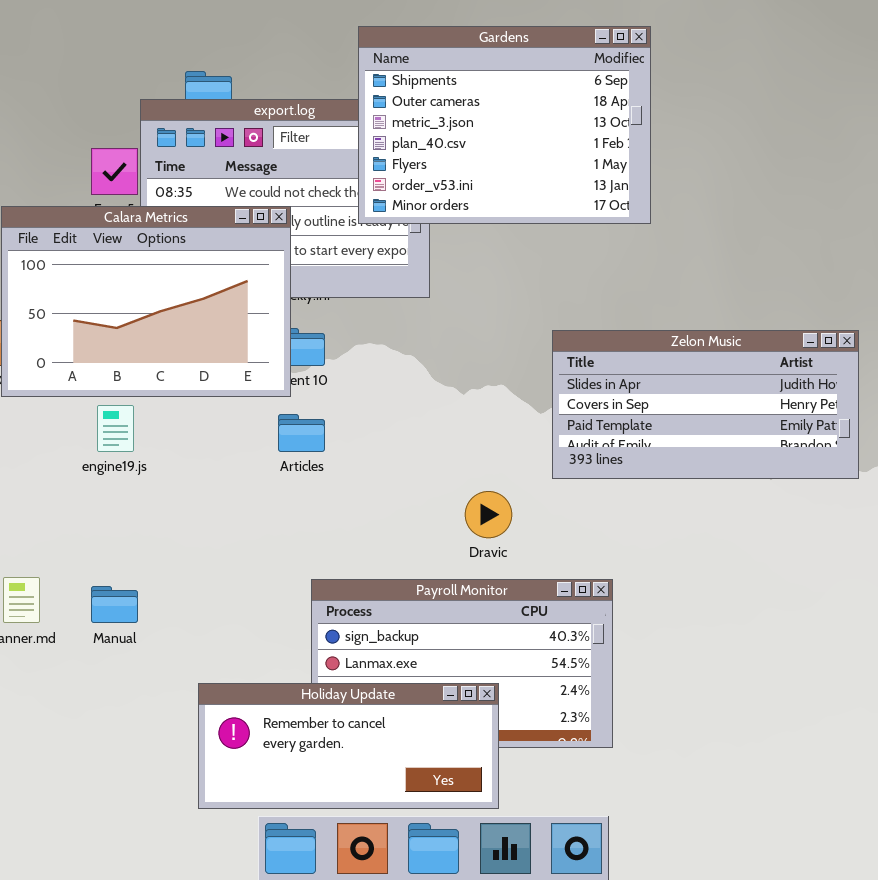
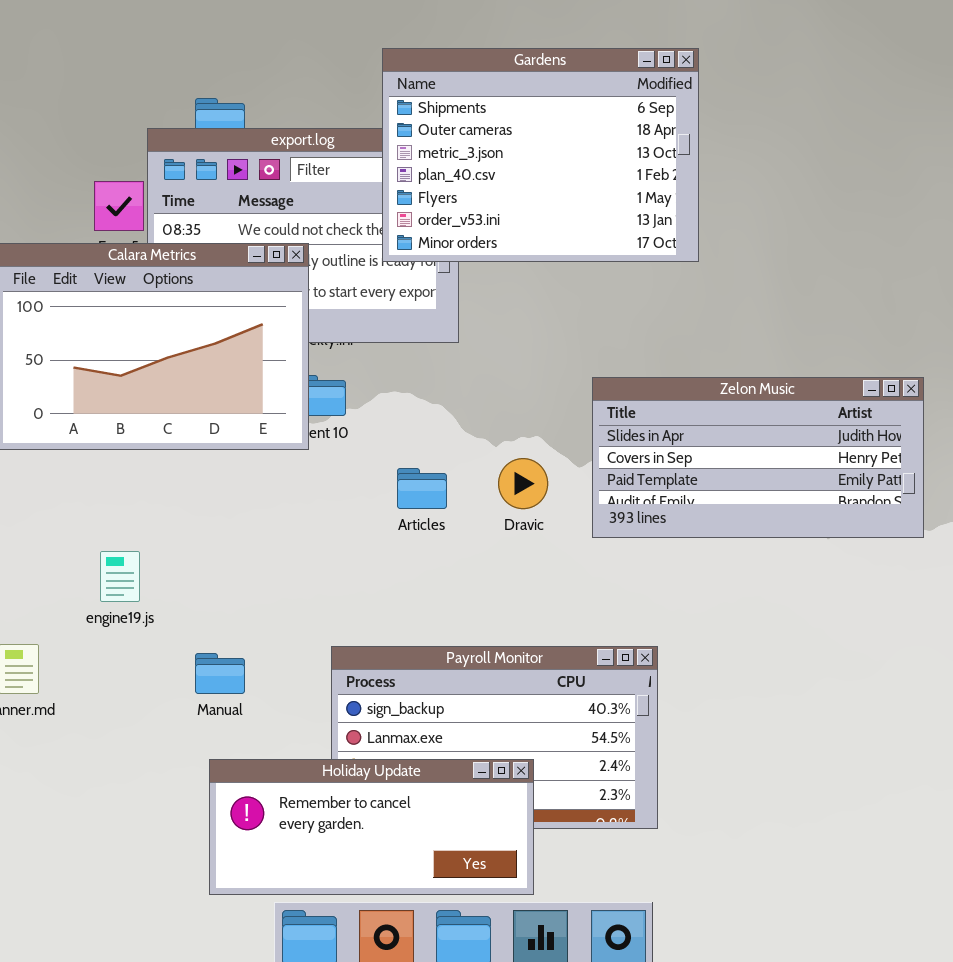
engine19.js: [97,405,134,452] -> [100,551,140,602], moved
Articles: [278,414,325,452] -> [397,468,447,509], moved
Dravic: [465,491,512,538] -> [498,458,548,509], moved
Manual: [91,586,138,623] -> [195,653,245,694], moved

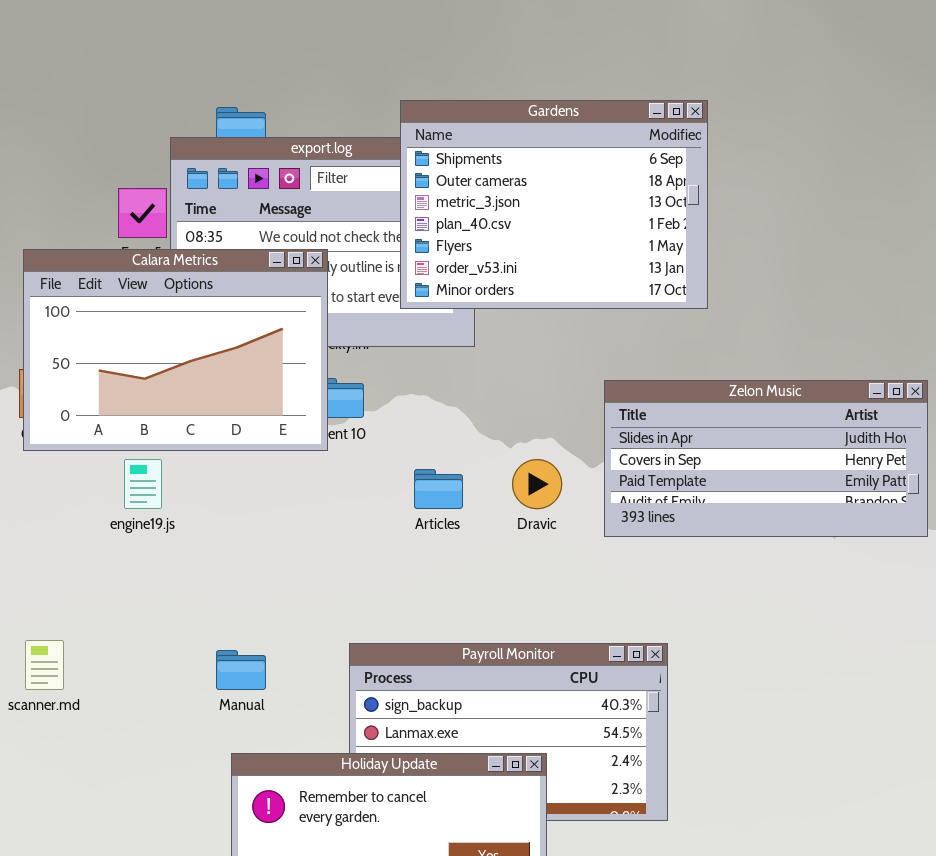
Gardens: [382,48,699,262] -> [400,100,708,309], moved
engine19.js: [100,551,140,602] -> [124,459,162,509], moved

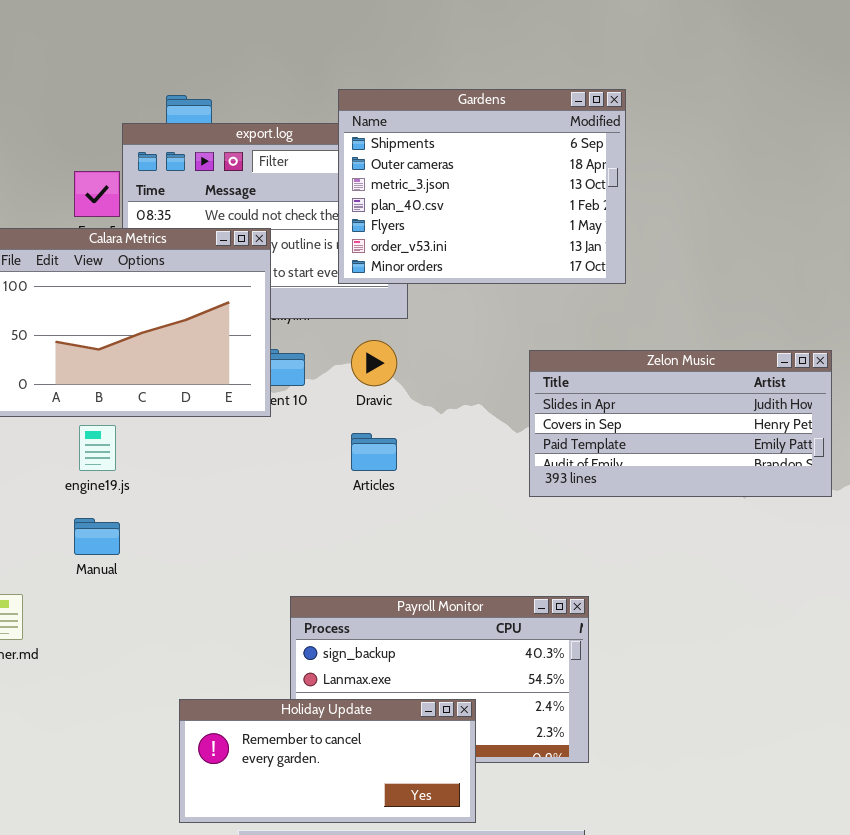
Dravic: [512,459,562,509] -> [351,340,397,386], moved
Manual: [216,650,266,690] -> [74,518,120,555], moved

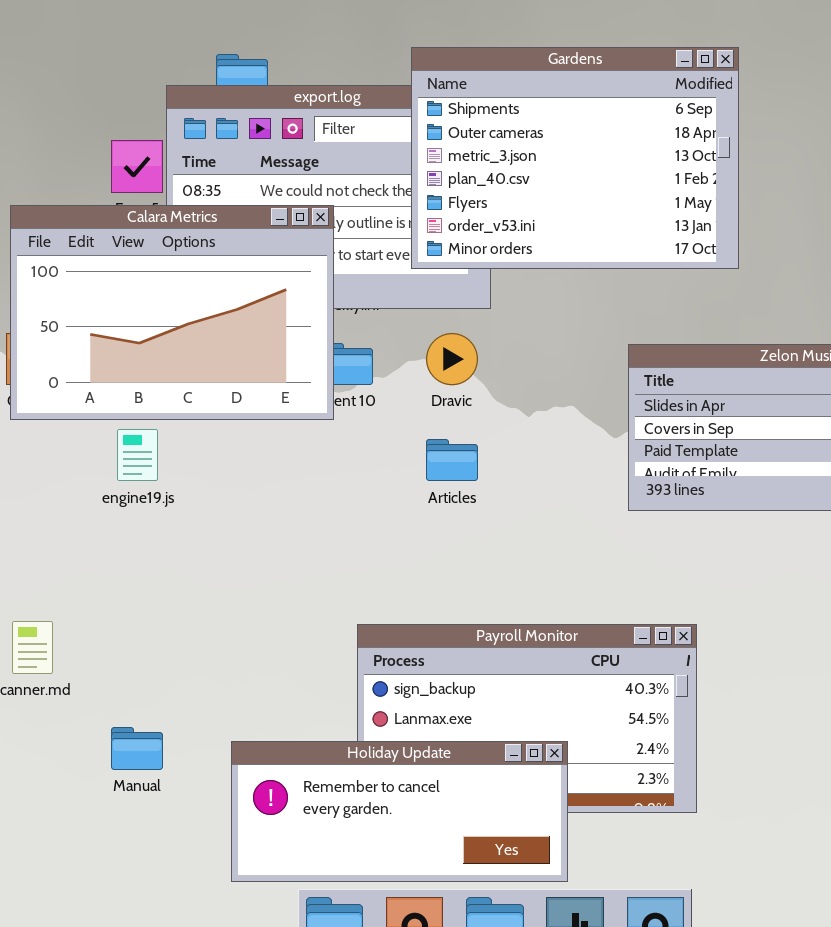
Manual: [74,518,120,555] -> [111,727,163,770], moved

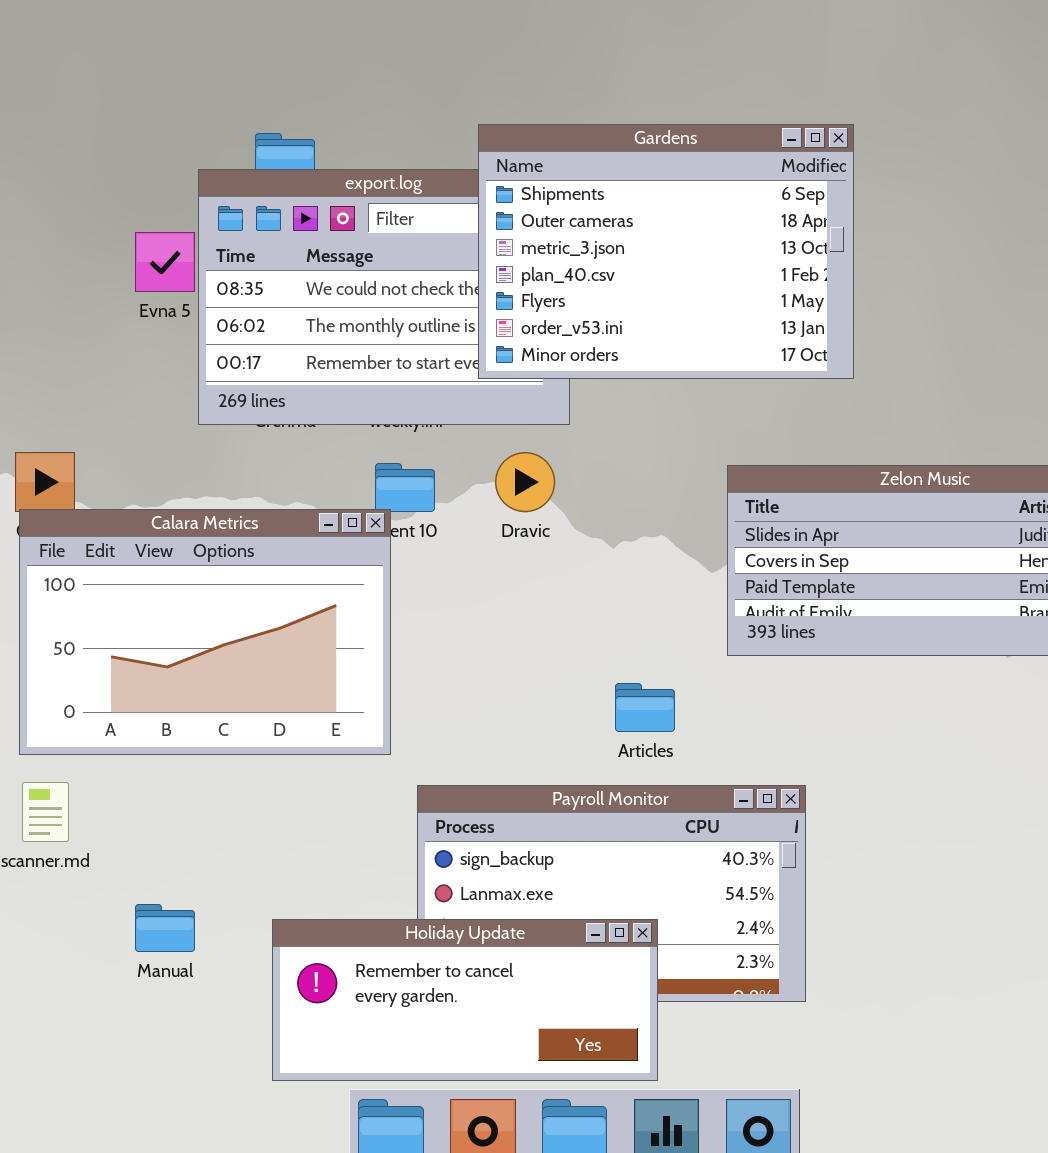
Calara Metrics: [10,205,334,420] -> [19,509,391,755], moved
Articles: [426,439,478,481] -> [615,683,675,732], moved

